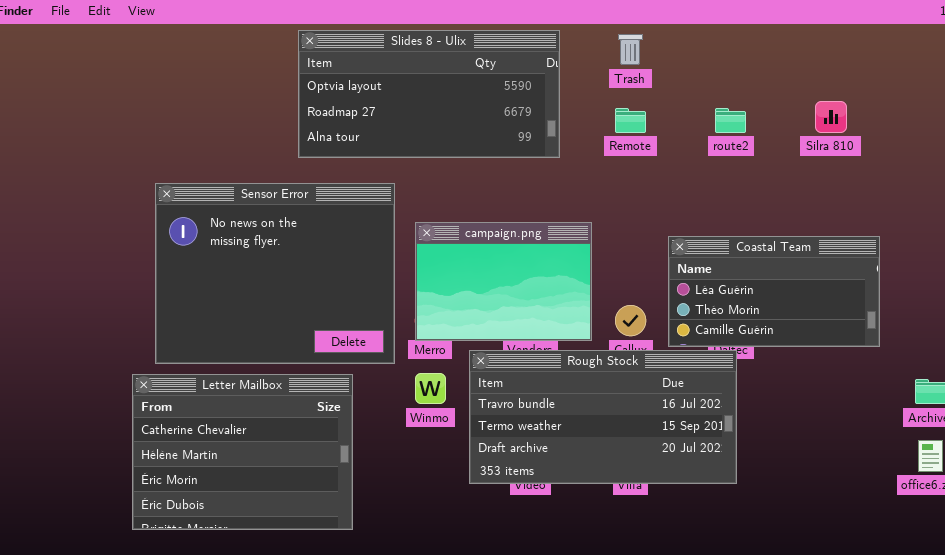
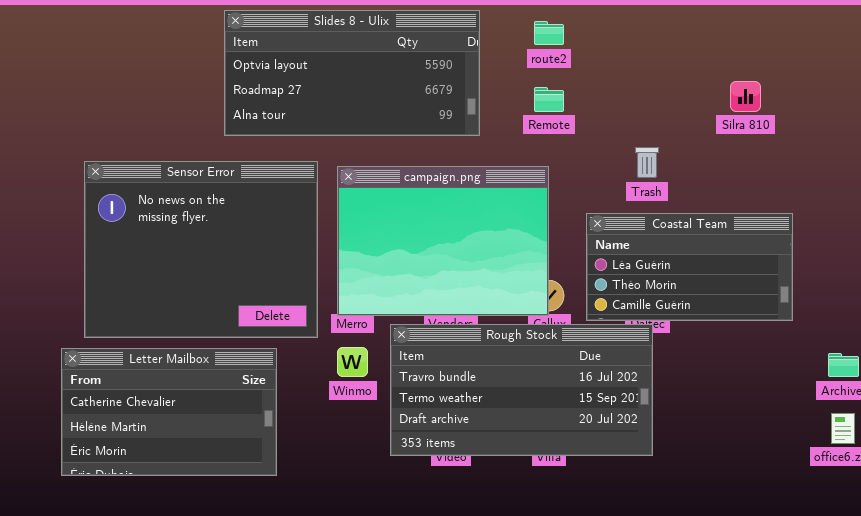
Trash: [618,34,643,65] -> [635,147,659,178], moved
route2: [715,108,746,133] -> [534,21,564,45], moved
campaign.png: [415,222,592,341] -> [337,166,549,316], resized
Letter Mailbox: [132,374,353,530] -> [61,348,277,476], resized

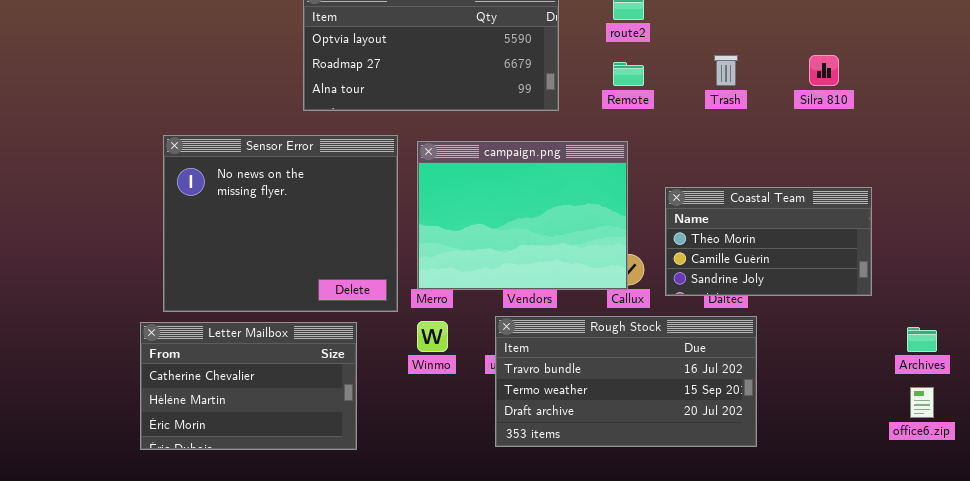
Trash: [635,147,659,178] -> [714,55,738,86], moved
Coastal Team: [586,213,793,321] -> [665,187,872,296], scrolled down 1 row
Rough Stock: [390,324,653,456] -> [495,316,757,447], moved

